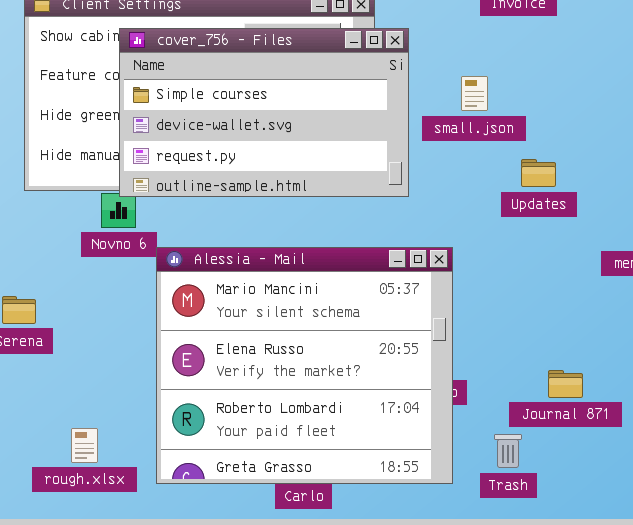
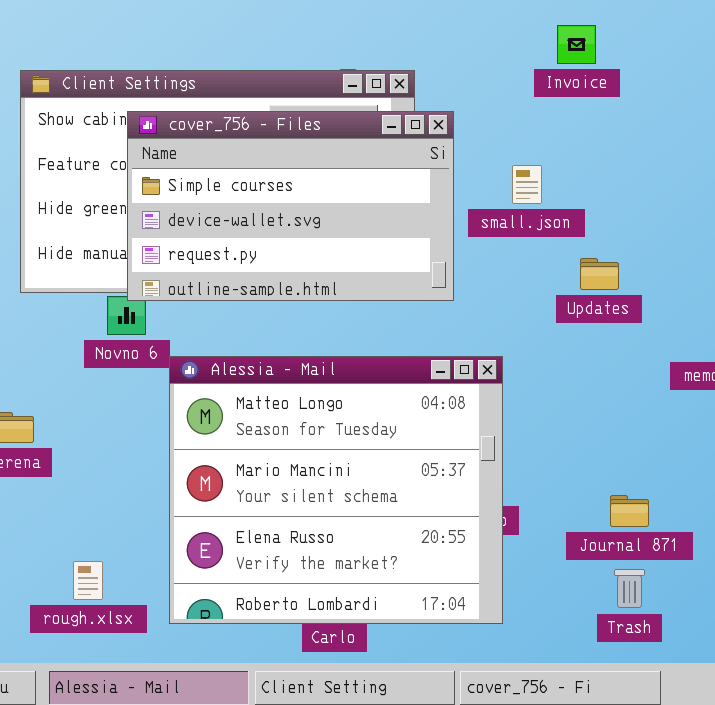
Alessia - Mail: [156,247,453,484] -> [169,356,503,624], scrolled up 1 row
Trash: [494,434,522,468] -> [614,569,645,608], moved

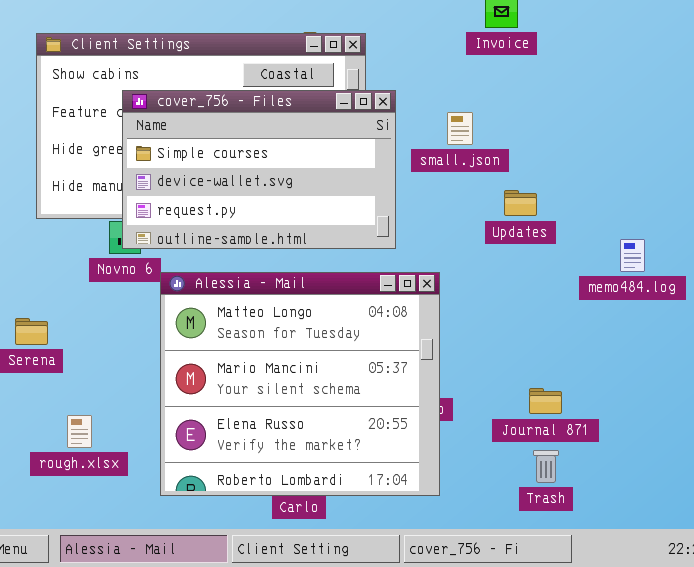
cover_756 - Files: [127,111,454,301] -> [122,90,396,249], moved
rough.xlsx: [73,561,103,600] -> [67,415,92,448], moved

